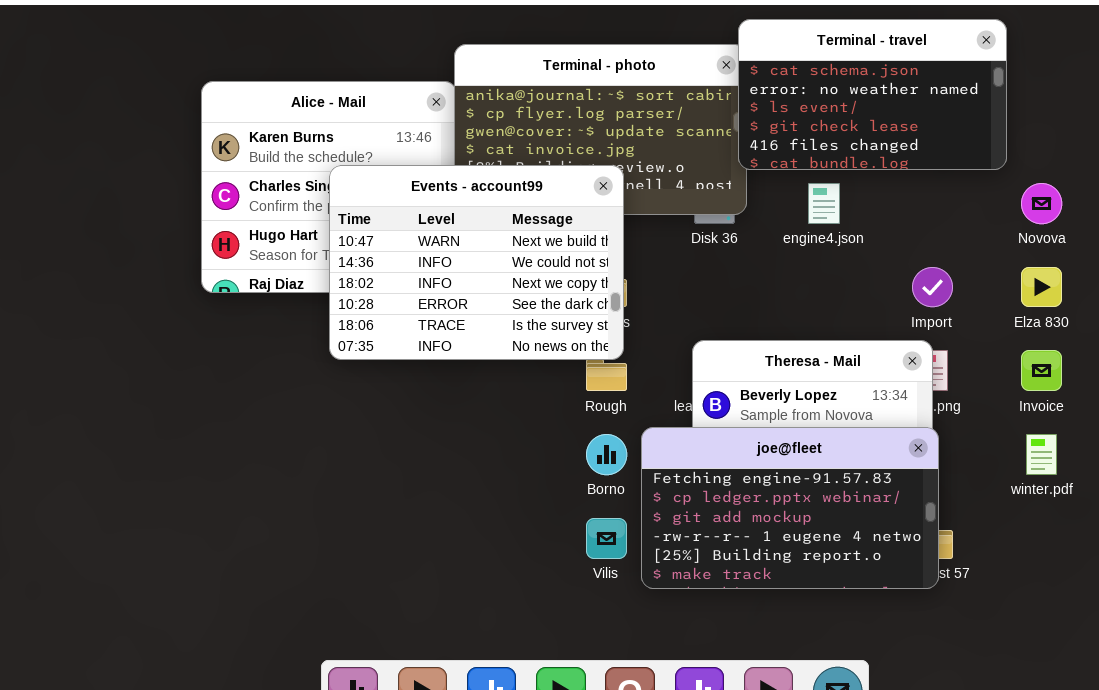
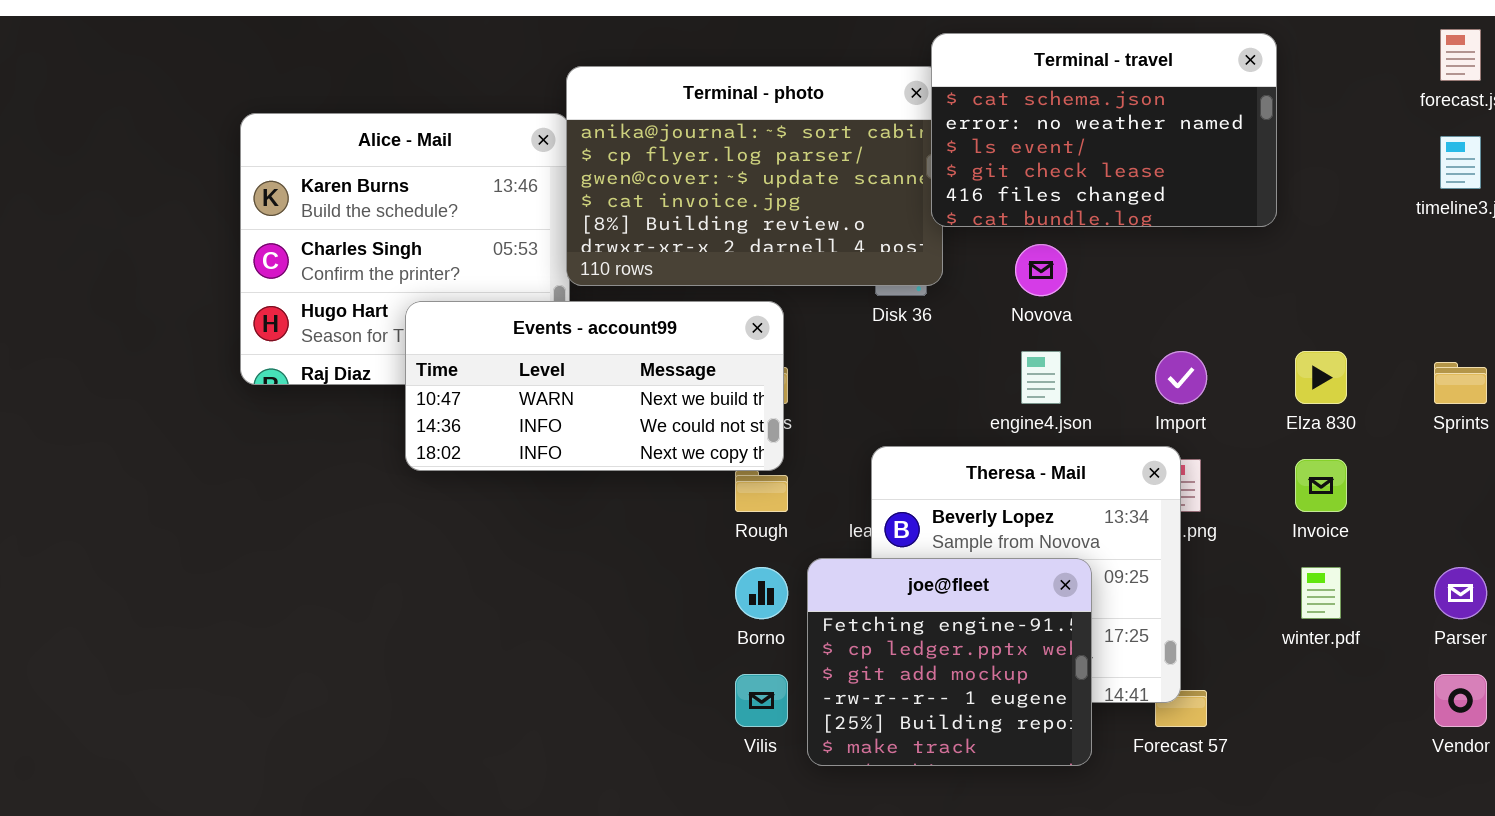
Events - account99: [329,165,624,360] -> [405,301,784,471], resized
engine4.json: [808,183,840,224] -> [1021,351,1061,404], moved
Novova: [1021,183,1062,224] -> [1015,244,1067,296], moved
joe@fleet: [641,427,939,589] -> [807,558,1092,766], resized

